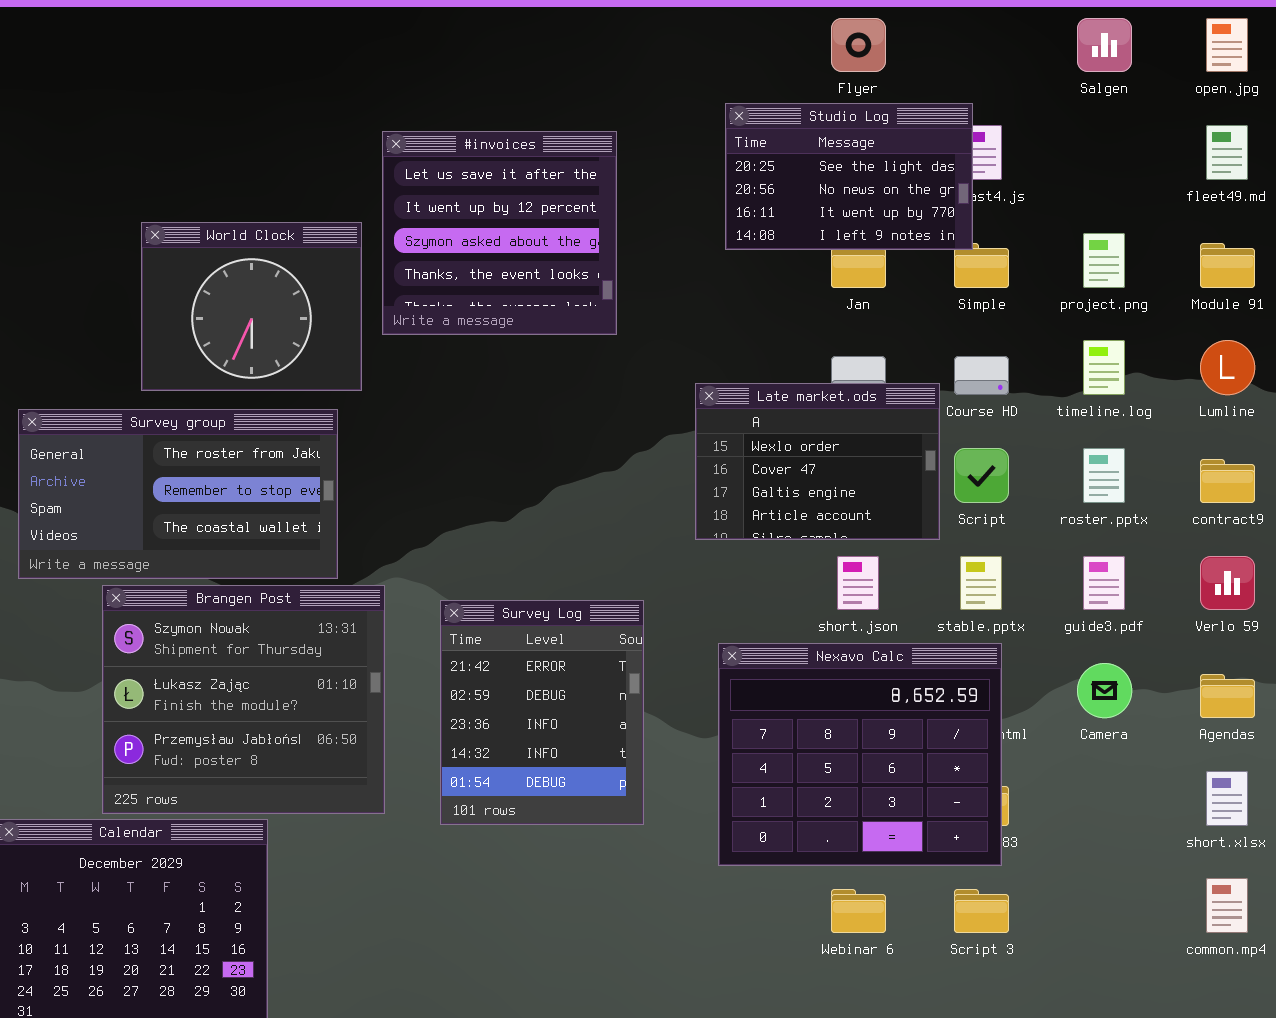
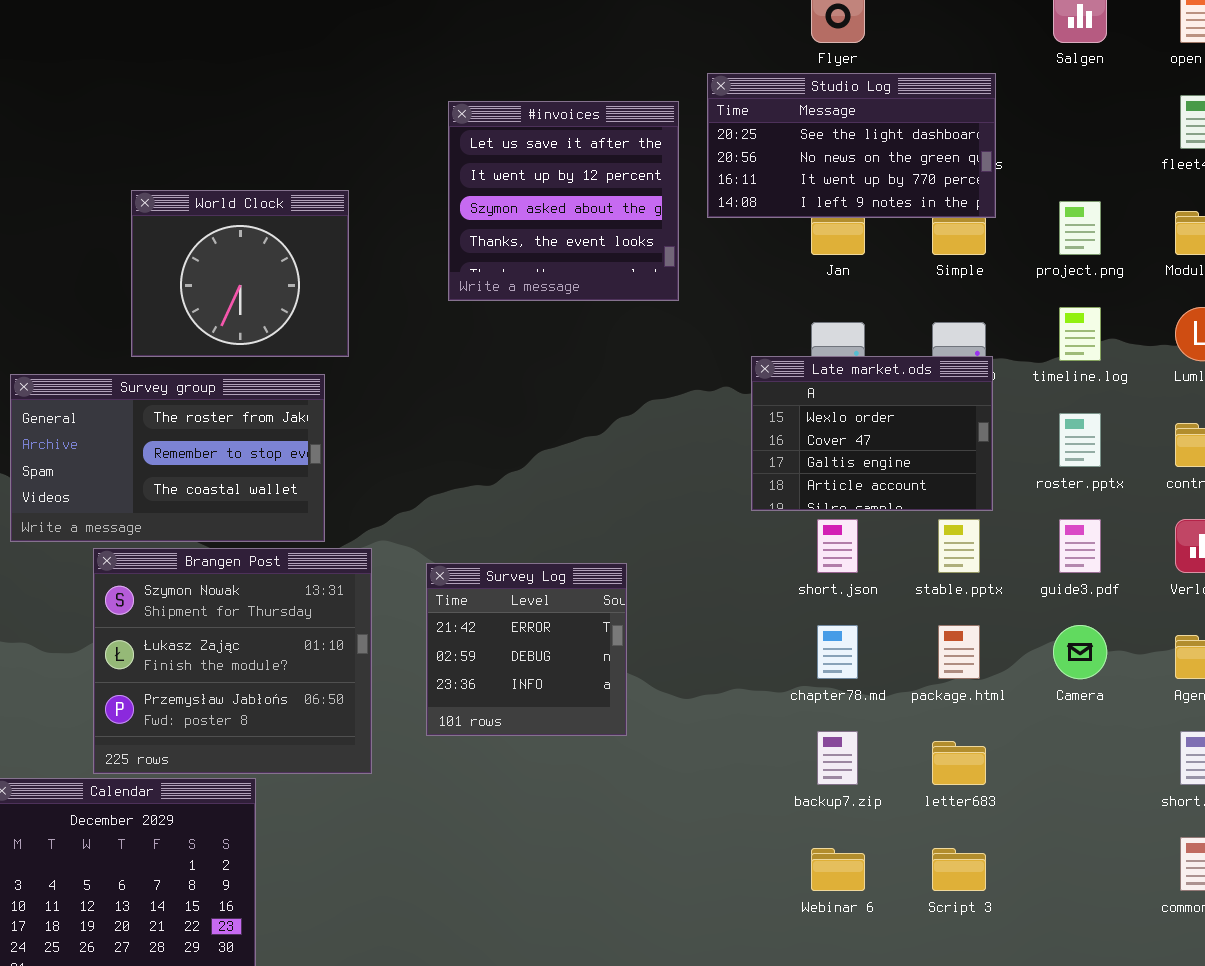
Studio Log: [725,103,973,250] -> [707,73,996,218], resized
#invoices: [382,131,617,335] -> [448,101,679,301], moved
Late market.ods: [695,383,940,540] -> [751,356,993,511], moved
Survey Log: [440,600,644,825] -> [426,563,627,736], resized
Nexavo Calc: [718,643,1002,866] -> none, closed

